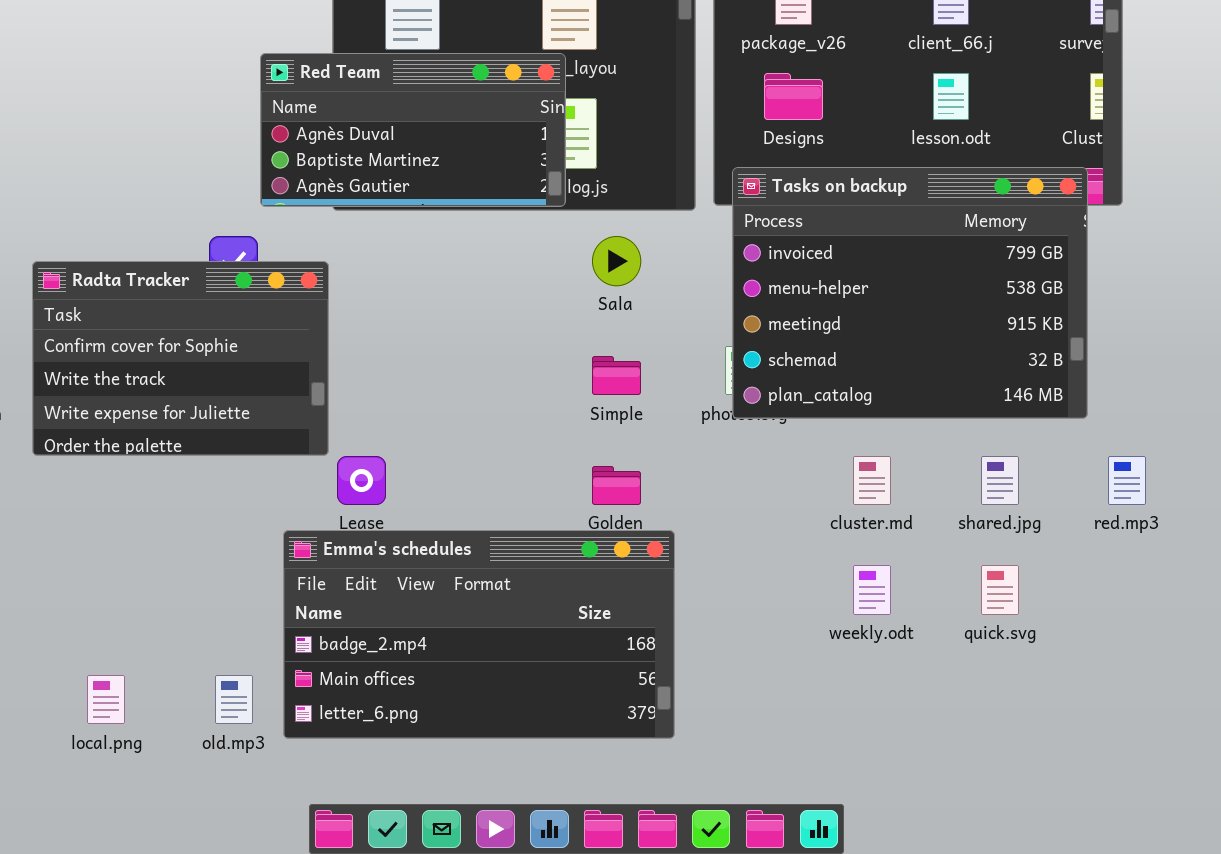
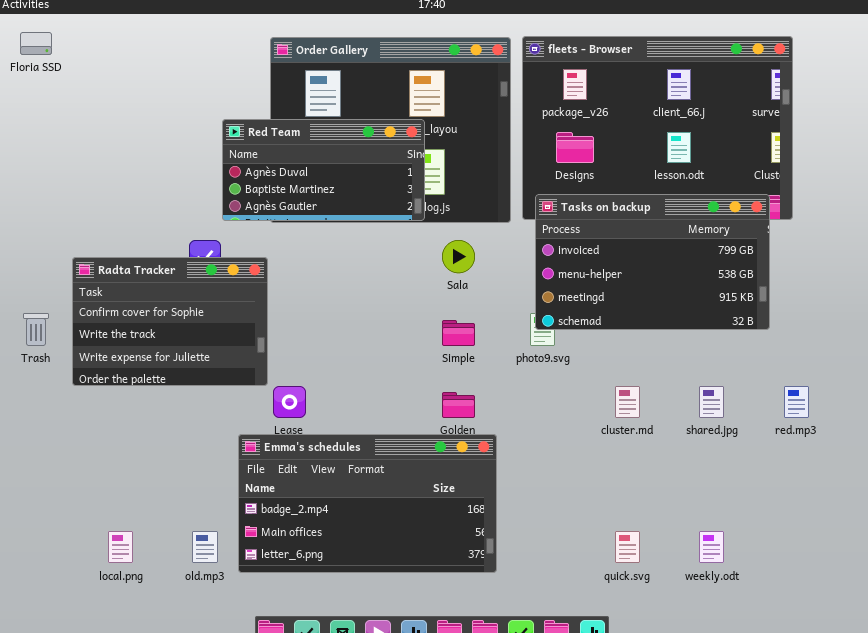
Tasks on backup: [732,167,1088,419] -> [535,194,770,330], resized
weekly.odt: [853,565,891,615] -> [699,531,724,563], moved
quick.svg: [981,565,1019,615] -> [615,531,640,563], moved

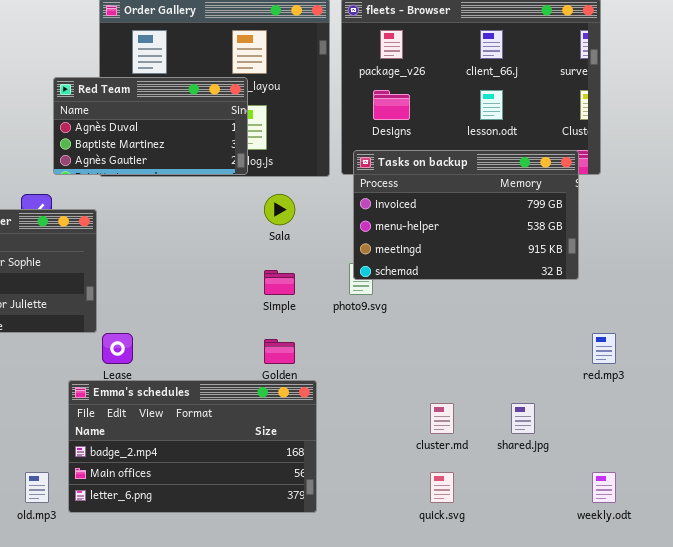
cluster.md: [615,386,640,418] -> [430,403,454,434], moved
shared.jpg: [699,386,724,418] -> [511,403,535,434], moved
weekly.odt: [699,531,724,563] -> [592,472,616,503], moved

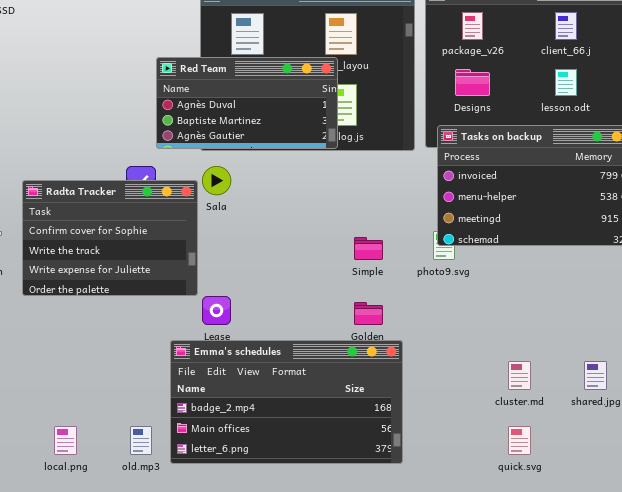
Sala: [264,194,295,225] -> [202,166,231,195], moved

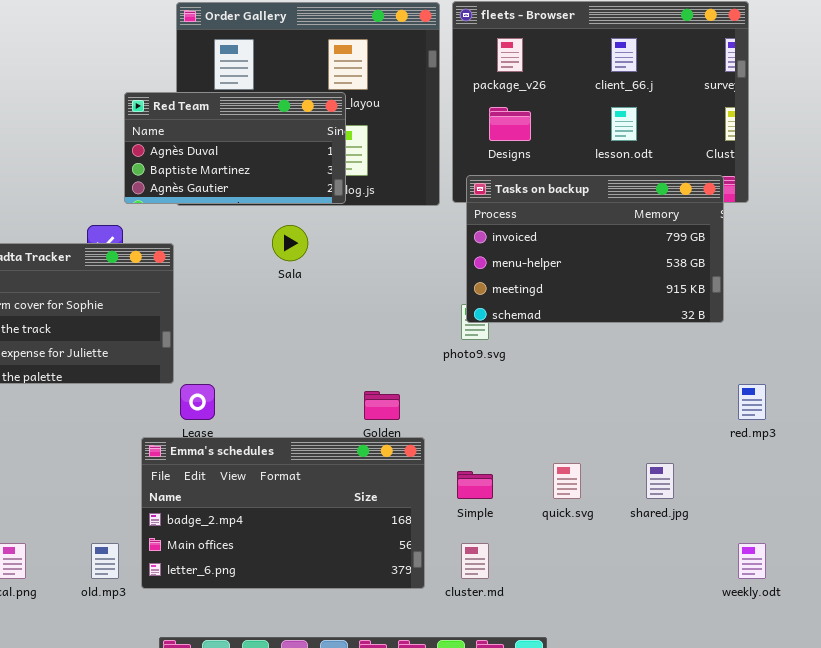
Sala: [202,166,231,195] -> [272,225,308,261], moved
Simple: [354,237,383,260] -> [457,471,493,499], moved
cluster.md: [508,361,531,390] -> [461,543,489,579], moved
quick.svg: [508,426,531,455] -> [553,463,581,499], moved

